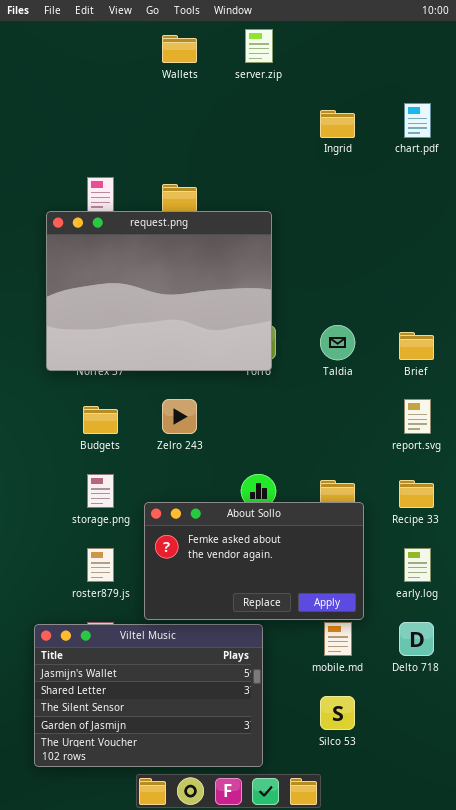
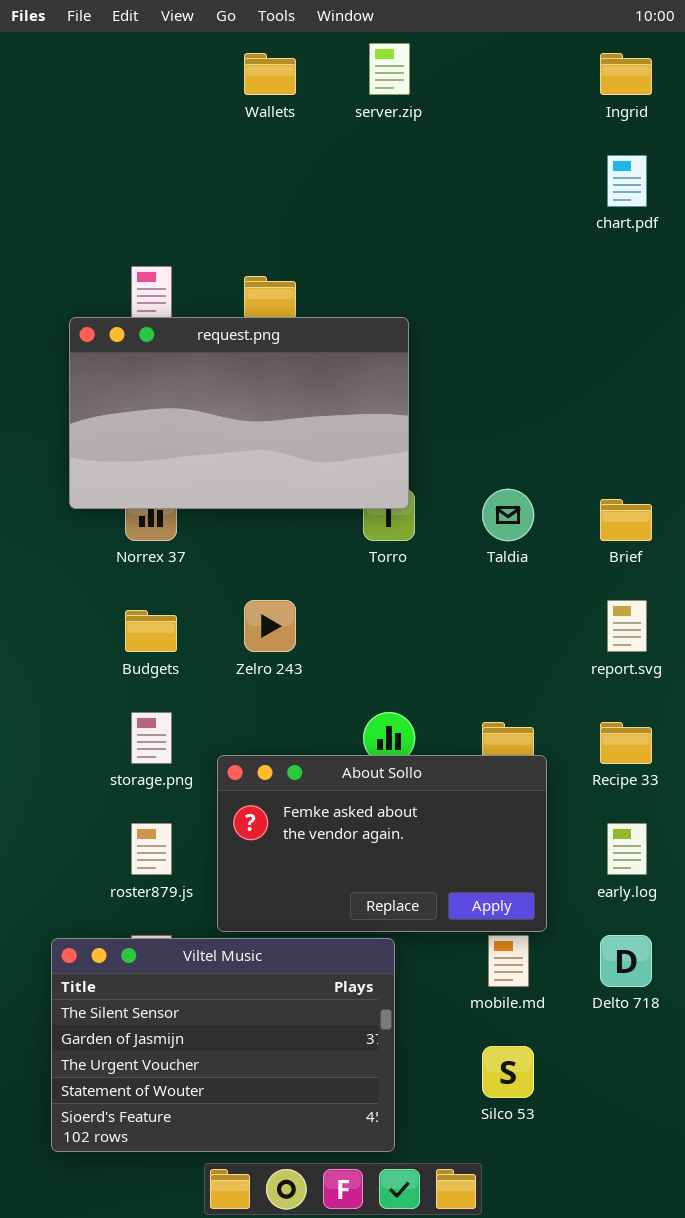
Ingrid: [320,110,355,138] -> [600,53,652,95], moved
request.png: [46,211,272,371] -> [69,317,409,509], resized
Viltel Music: [34,624,263,767] -> [51,938,395,1152], scrolled down 2 rows

